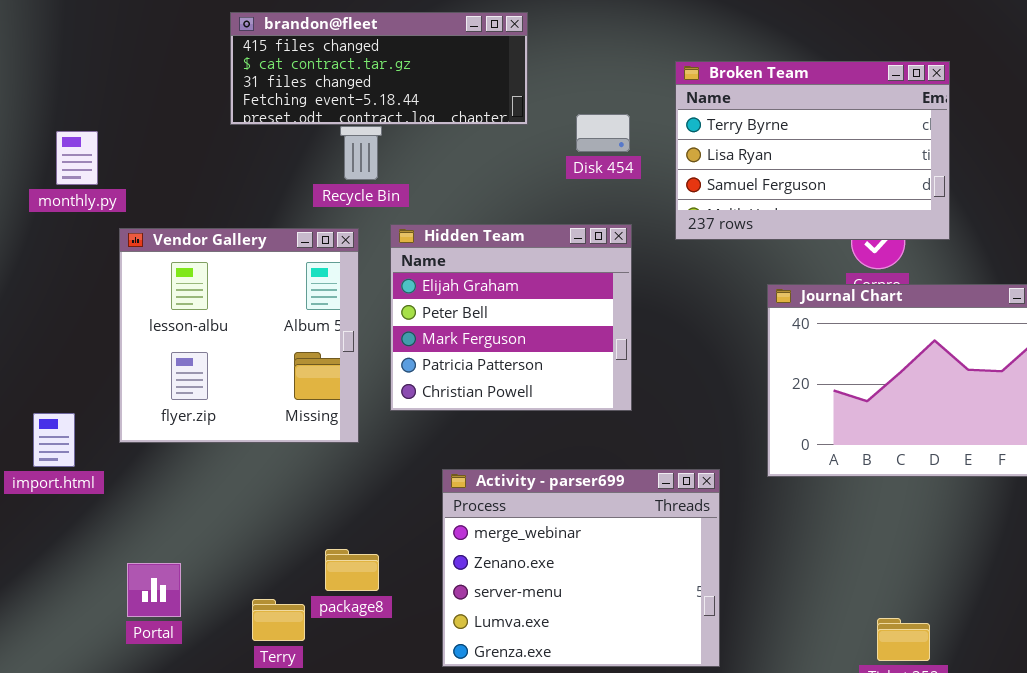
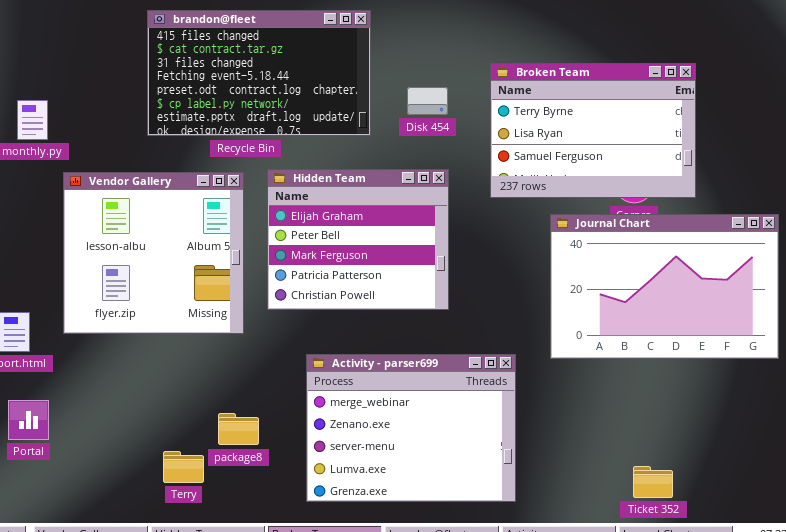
brandon@fleet: [230,12,528,125] -> [147,10,371,136], resized
Broken Team: [675,61,950,240] -> [490,63,696,198], moved
Portal: [127,563,181,617] -> [8,400,49,440], moved

